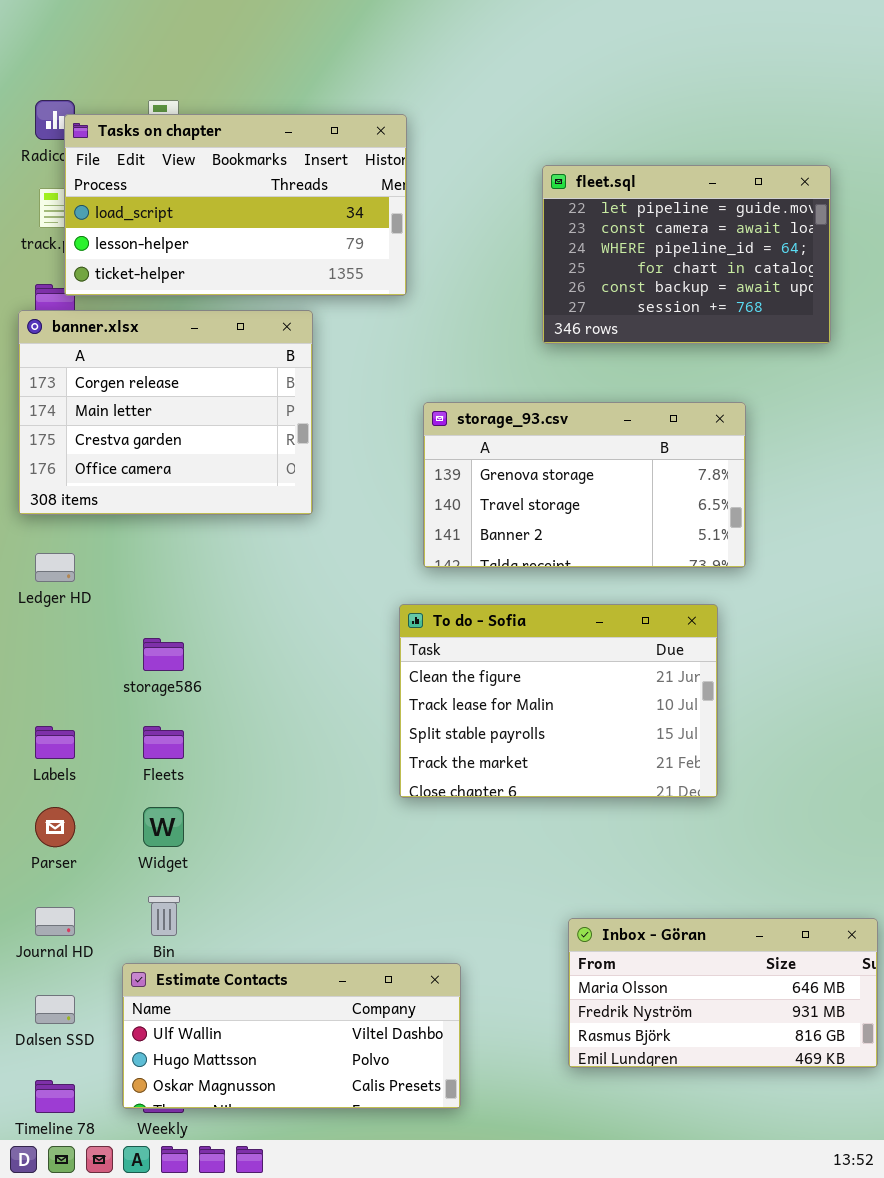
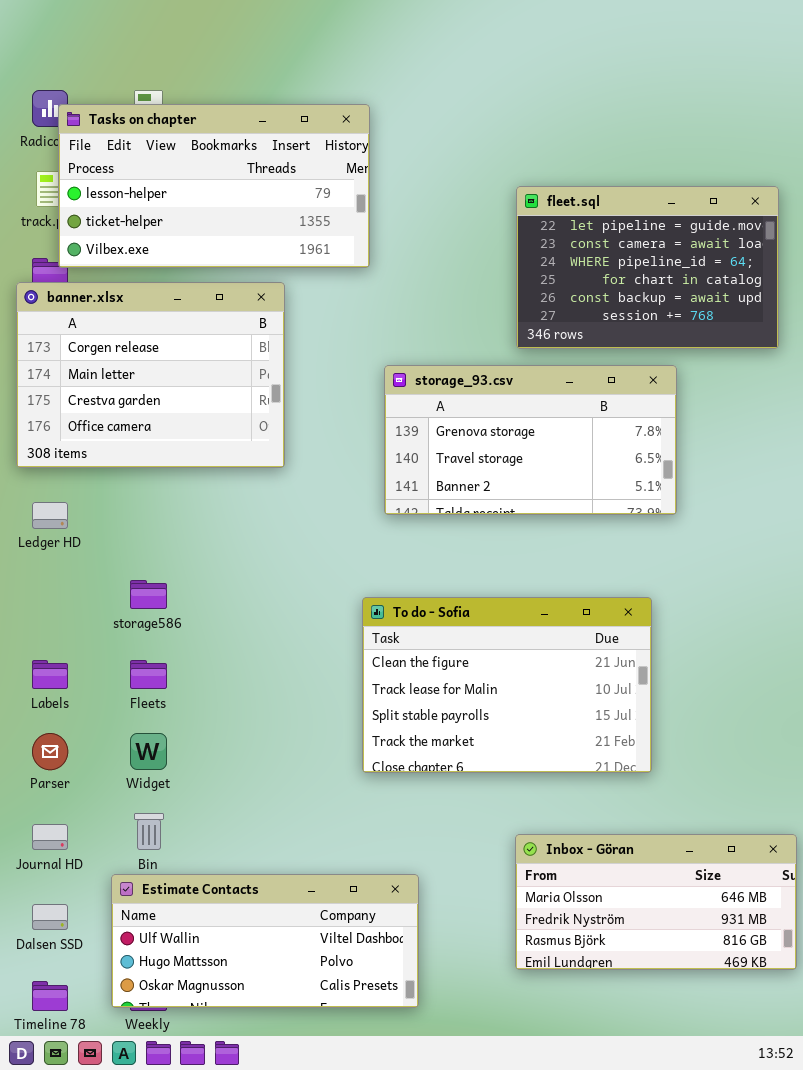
Tasks on chapter: [64,114,407,296] -> [58,104,370,268], scrolled down 1 row
fleet.sql: [542,165,831,344] -> [516,186,779,349], moved
To do - Sofia: [399,604,718,798] -> [362,597,652,773], moved

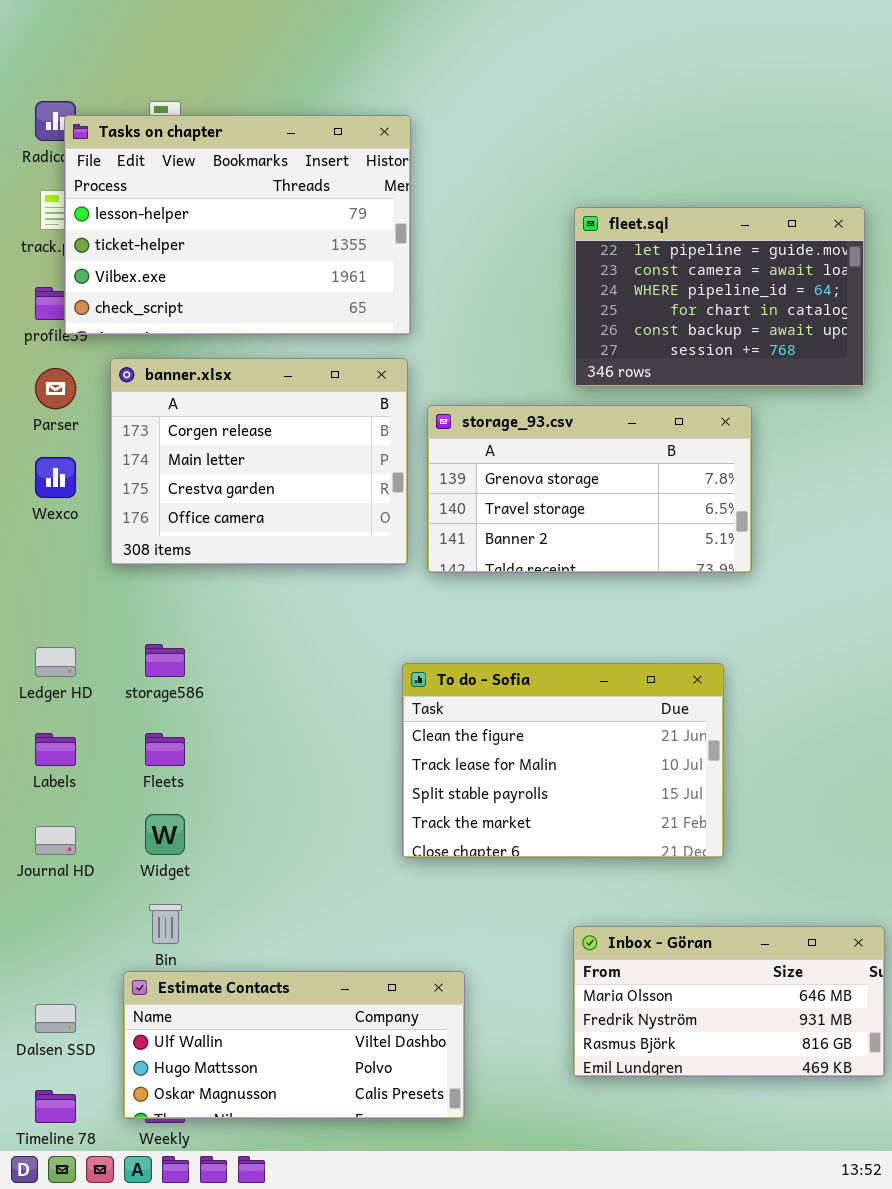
Tasks on chapter: [58,104,370,268] -> [64,115,411,335], resized
banner.xlsx: [16,282,285,468] -> [110,358,408,565], moved
Ledger HD: [32,502,68,529] -> [35,647,76,677], moved
Parser: [32,733,68,770] -> [35,368,76,409], moved
Journal HD: [32,824,68,850] -> [35,826,76,855], moved

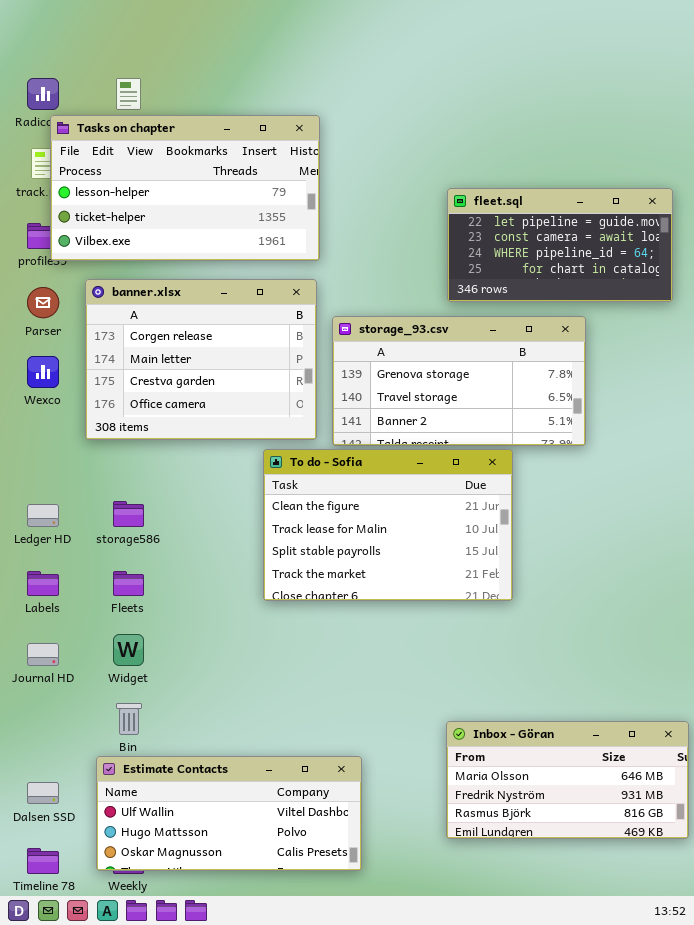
Tasks on chapter: [64,115,411,335] -> [50,115,320,261], resized
fleet.sql: [574,207,865,387] -> [447,188,673,302], resized
To do - Sofia: [402,663,724,858] -> [263,449,513,601], moved

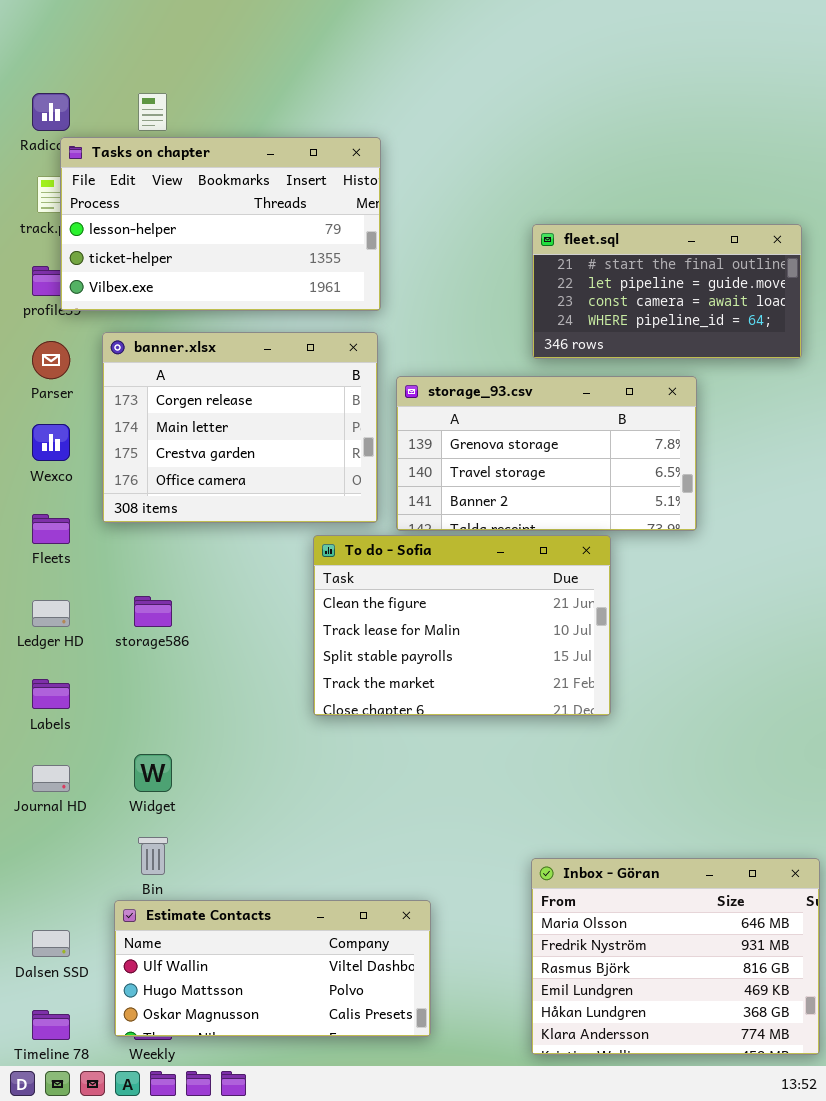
fleet.sql: [447,188,673,302] -> [532,224,802,359], scrolled up 1 row
Fleets: [113,571,144,596] -> [32,514,70,544], moved
Inbox - Göran: [446,721,689,839] -> [531,858,820,1055], resized

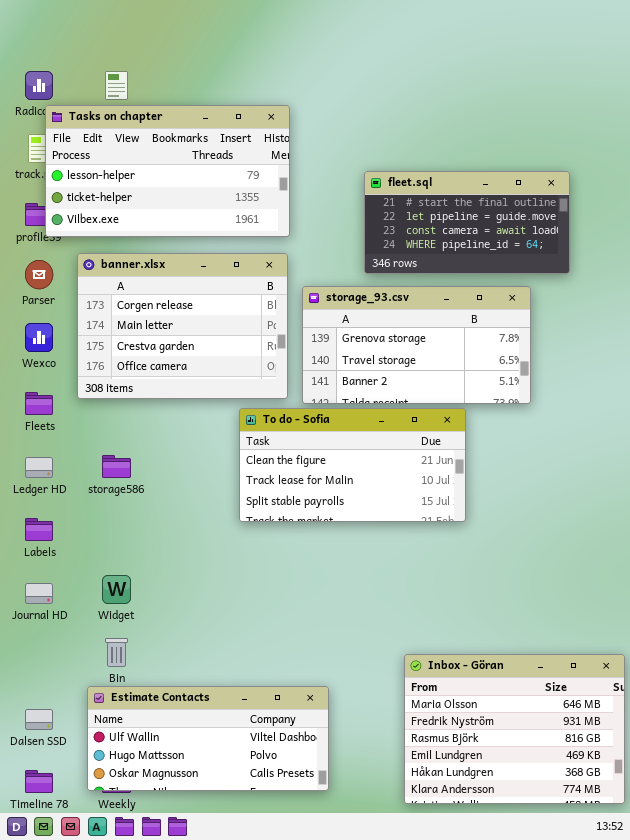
fleet.sql: [532,224,802,359] -> [364,171,570,274], moved
To do - Sofia: [313,535,611,716] -> [239,408,466,522], resized

